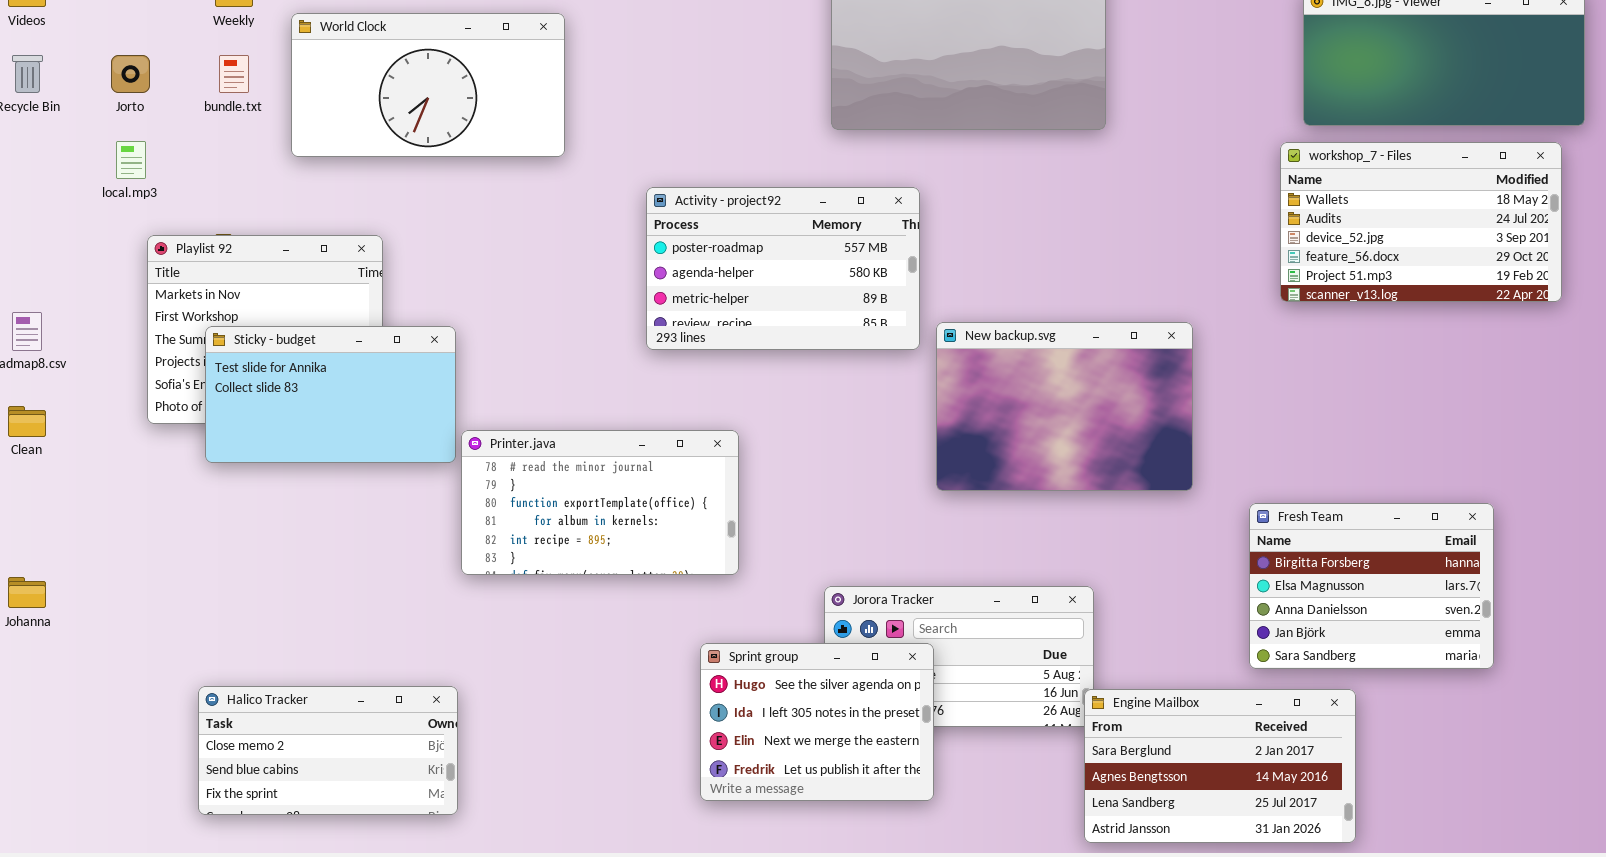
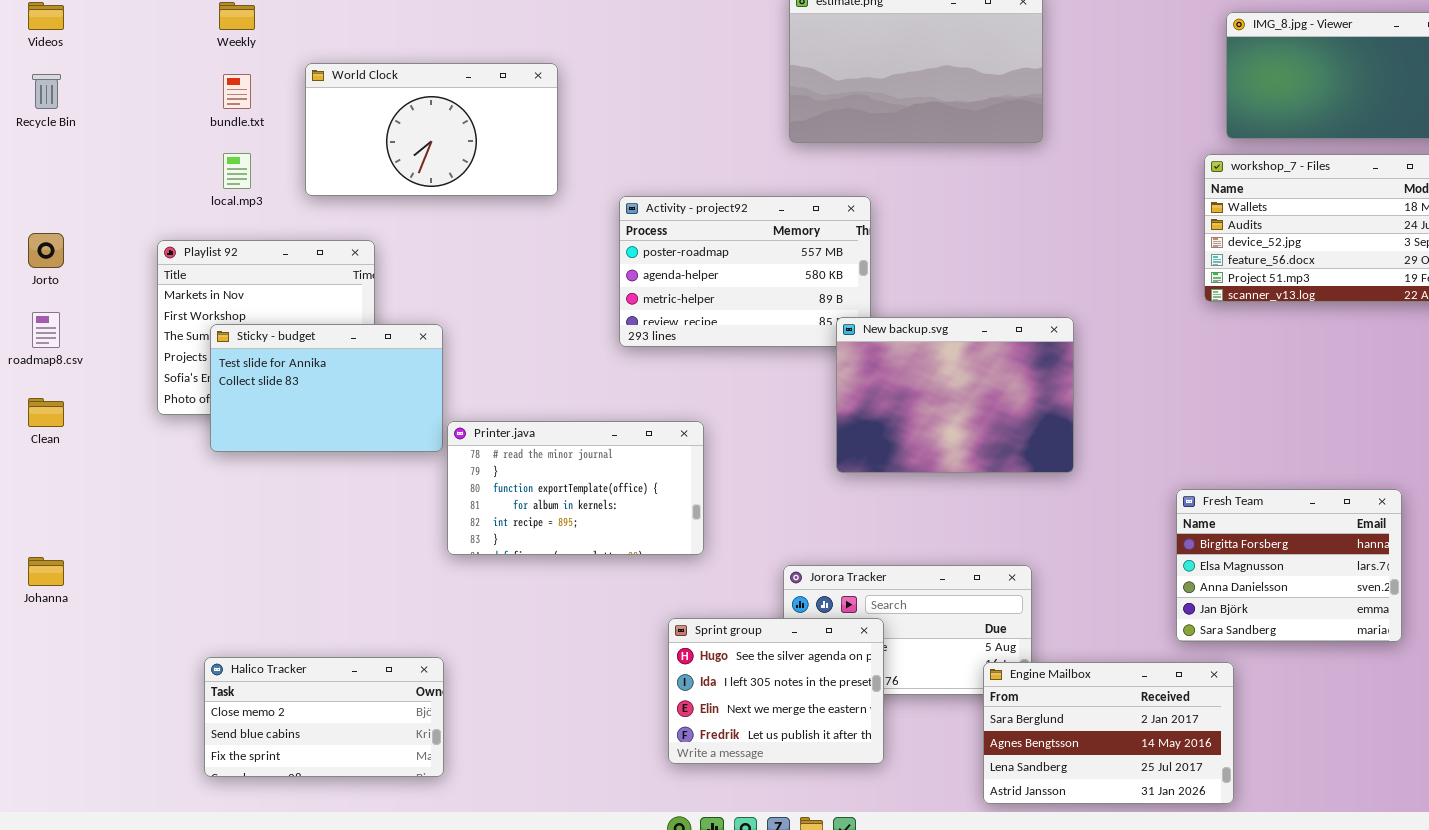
World Clock: [291,13,565,157] -> [305,63,558,196], moved
Jorto: [111,55,150,93] -> [28,233,64,268], moved
local.mp3: [116,141,146,179] -> [223,153,251,189], moved
New backup.svg: [936,322,1193,491] -> [836,317,1074,473], moved
Engine Mailbox: [1084,689,1356,843] -> [983,662,1234,804], moved

